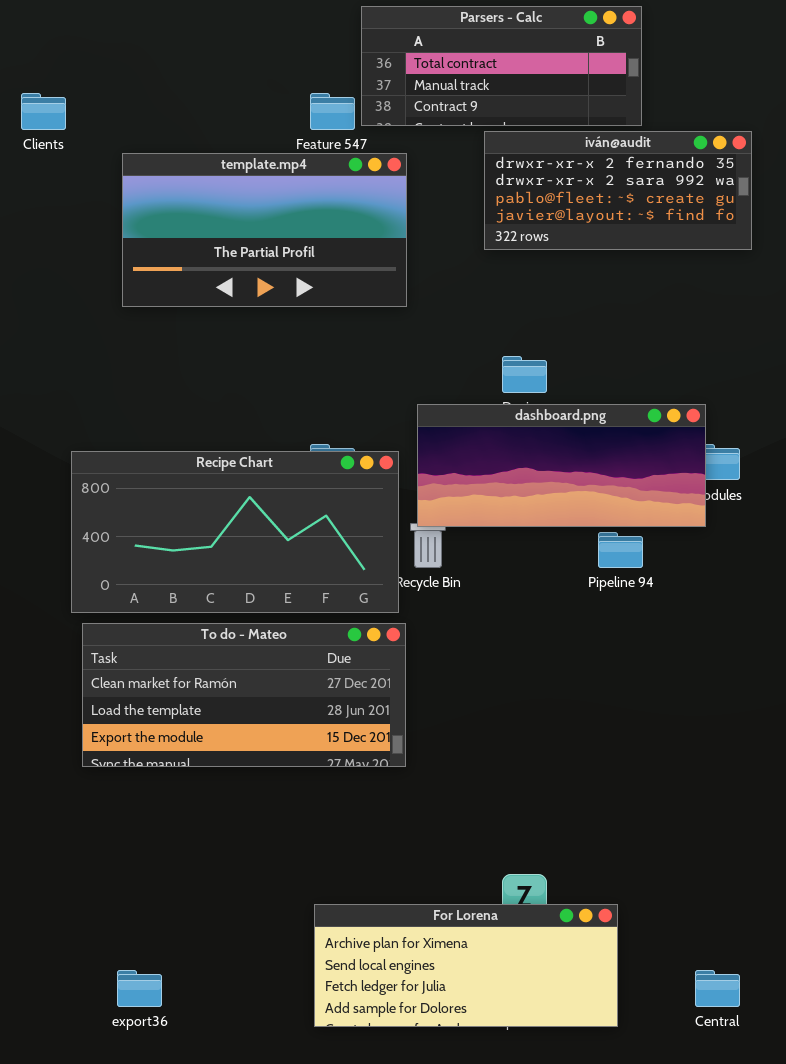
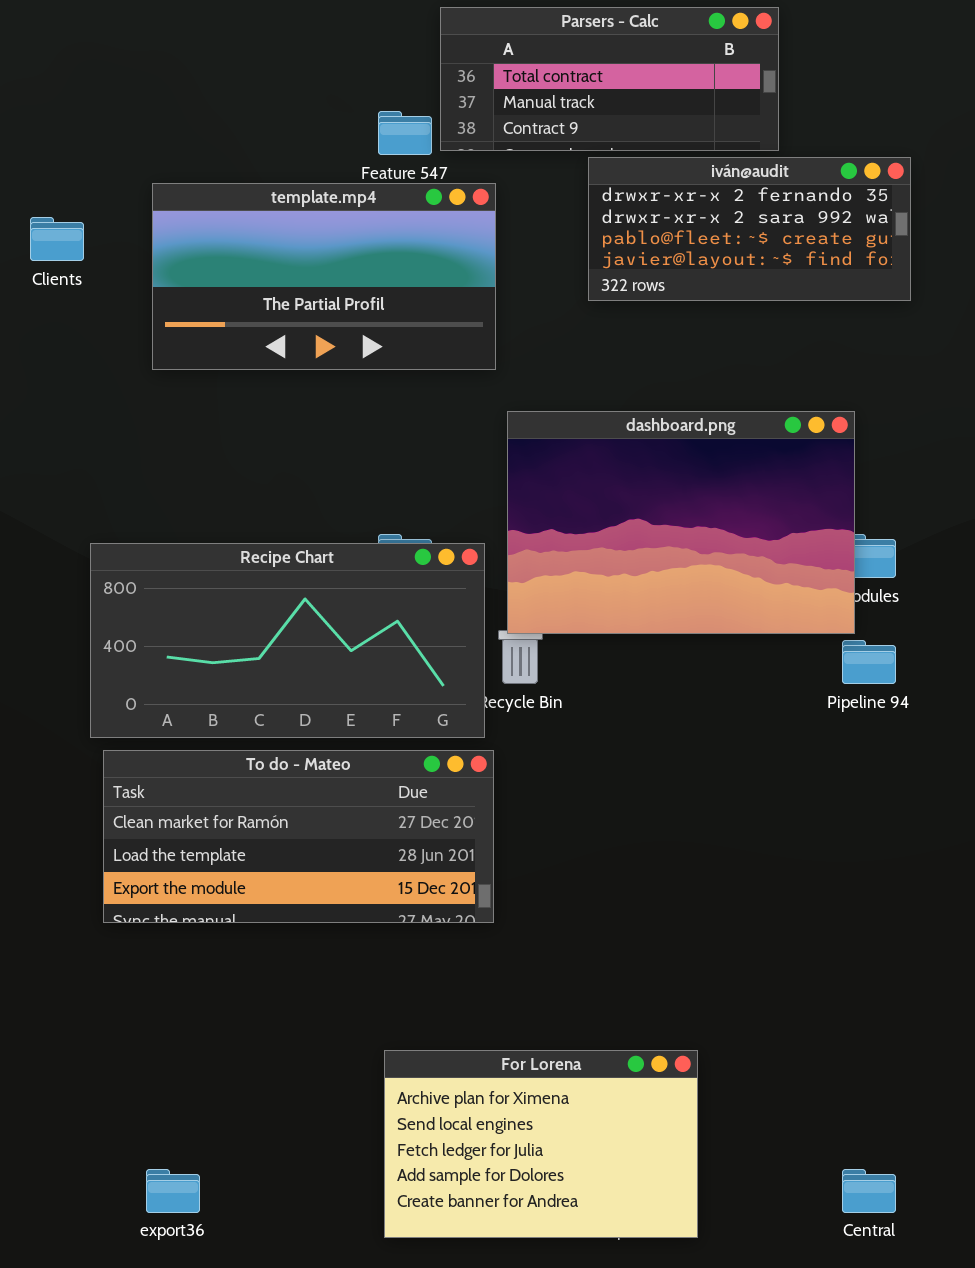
Clients: [21,93,66,130] -> [30,217,84,261], moved
dashboard.png: [417,404,706,527] -> [507,411,855,634], resized
Pipeline 94: [598,532,643,568] -> [842,640,896,684], moved
For Lorena: [314,904,618,1027] -> [384,1050,698,1238], resized

